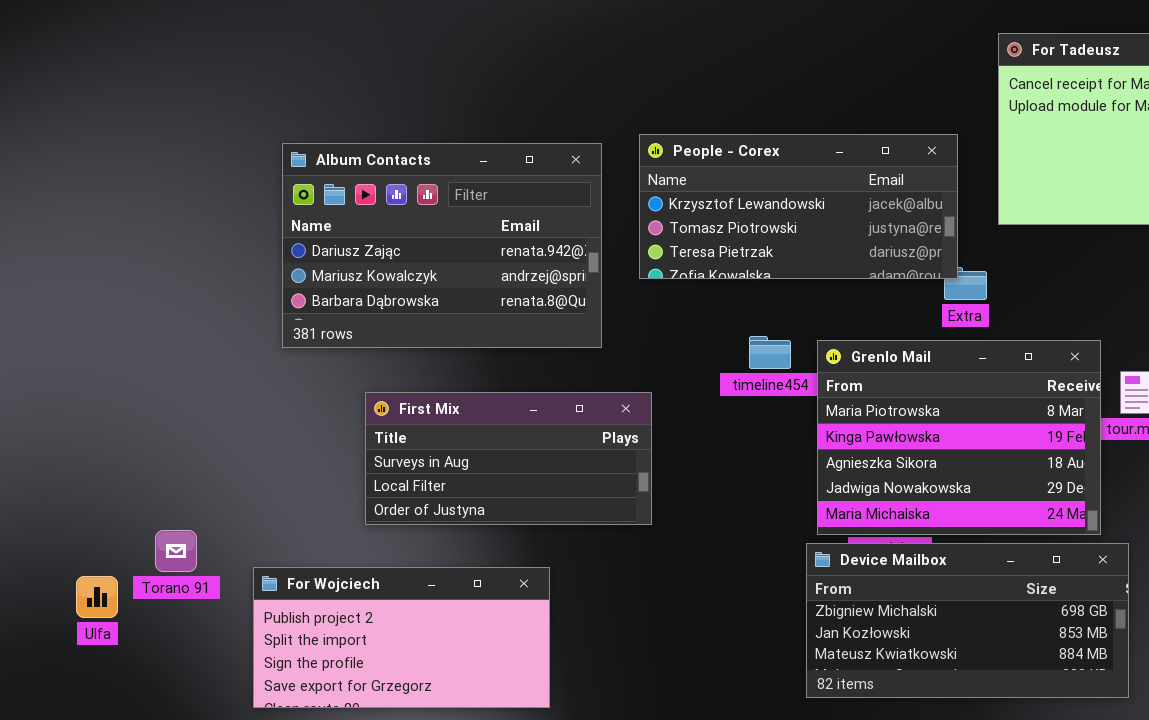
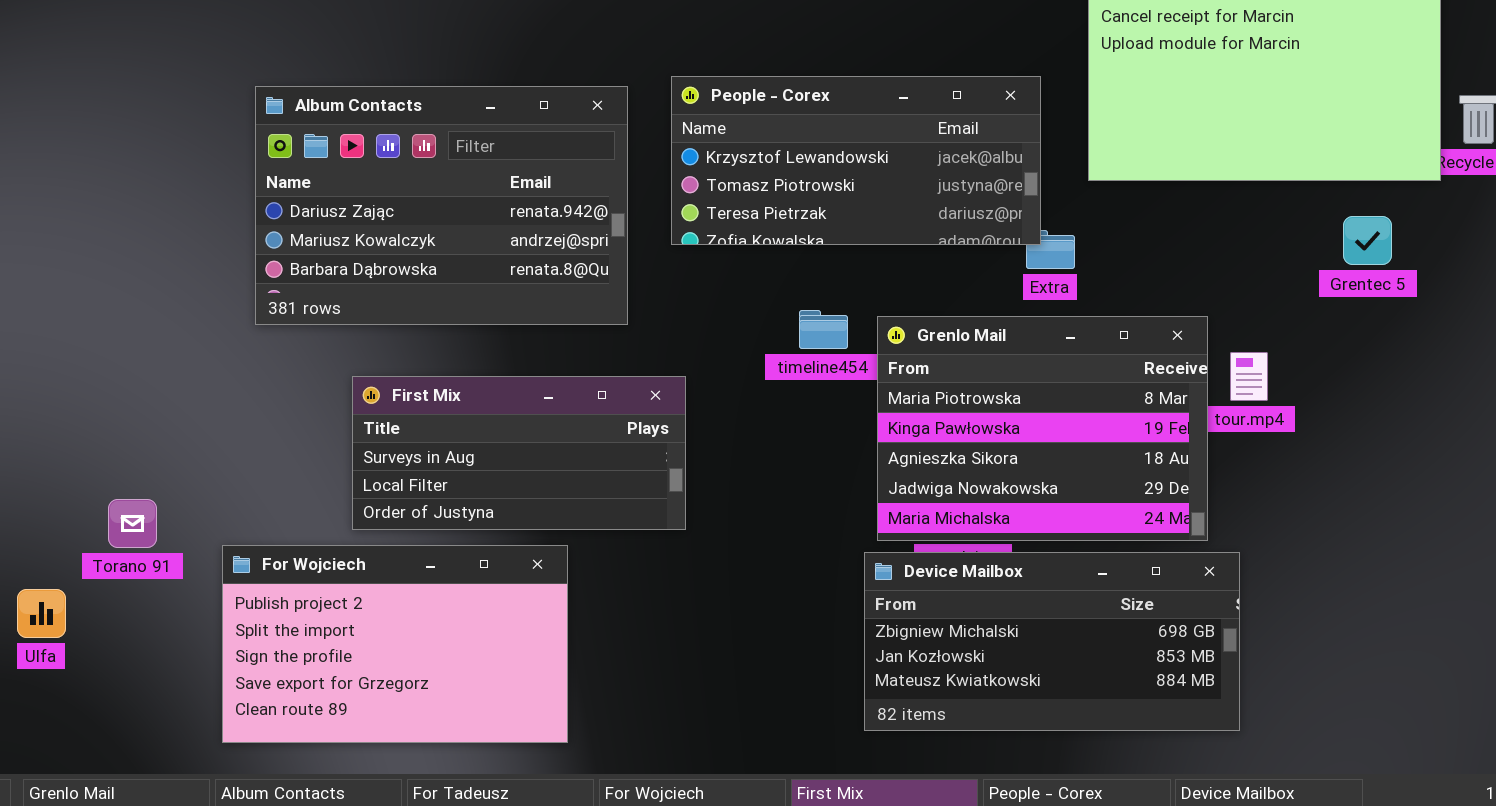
Torano 91: [155,530,197,572] -> [108,499,157,548], moved
For Wojciech: [253,567,550,708] -> [222,545,568,743], resized

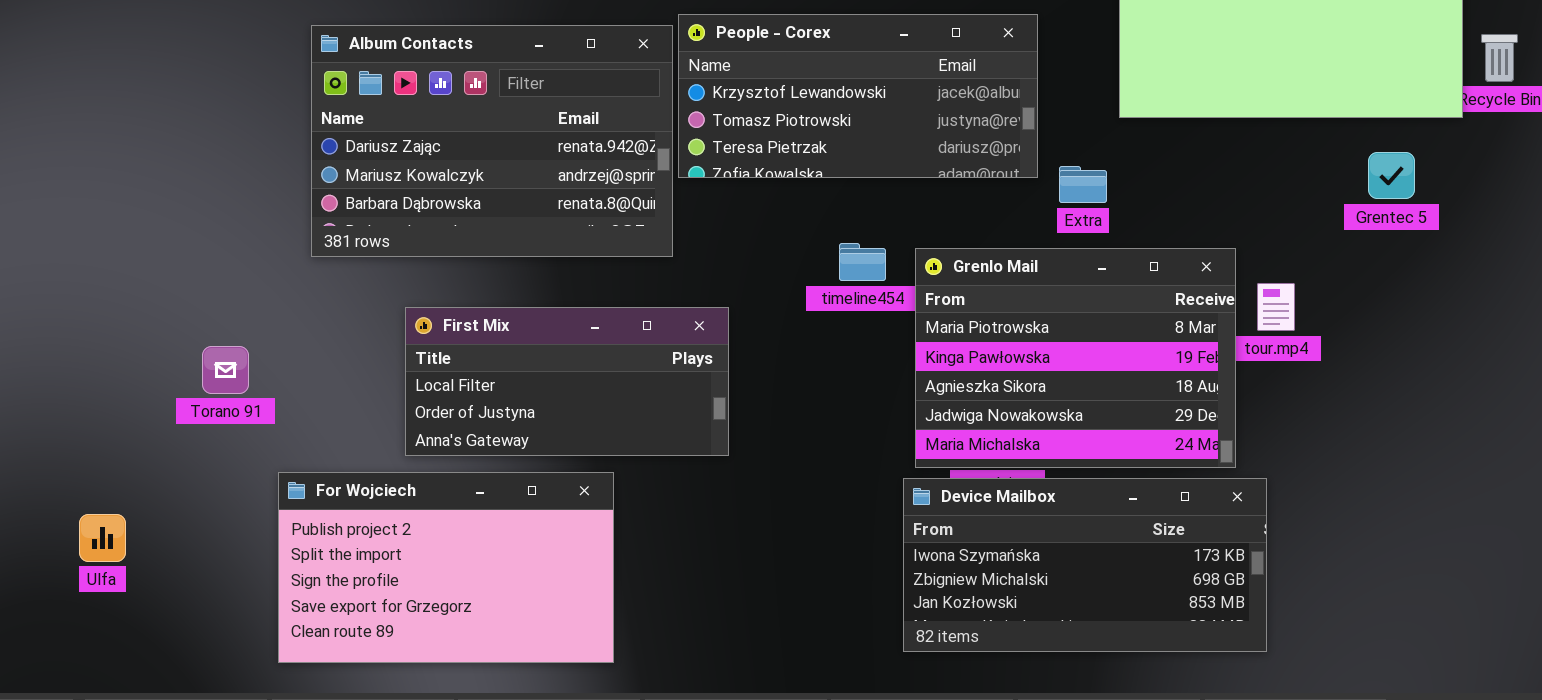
People - Corex: [671,76,1041,245] -> [678,14,1038,178], moved
First Mix: [352,376,686,530] -> [405,307,729,456], scrolled down 1 row
Torano 91: [108,499,157,548] -> [202,346,249,394], moved
Device Mailbox: [864,552,1240,731] -> [903,478,1267,652], scrolled up 1 row

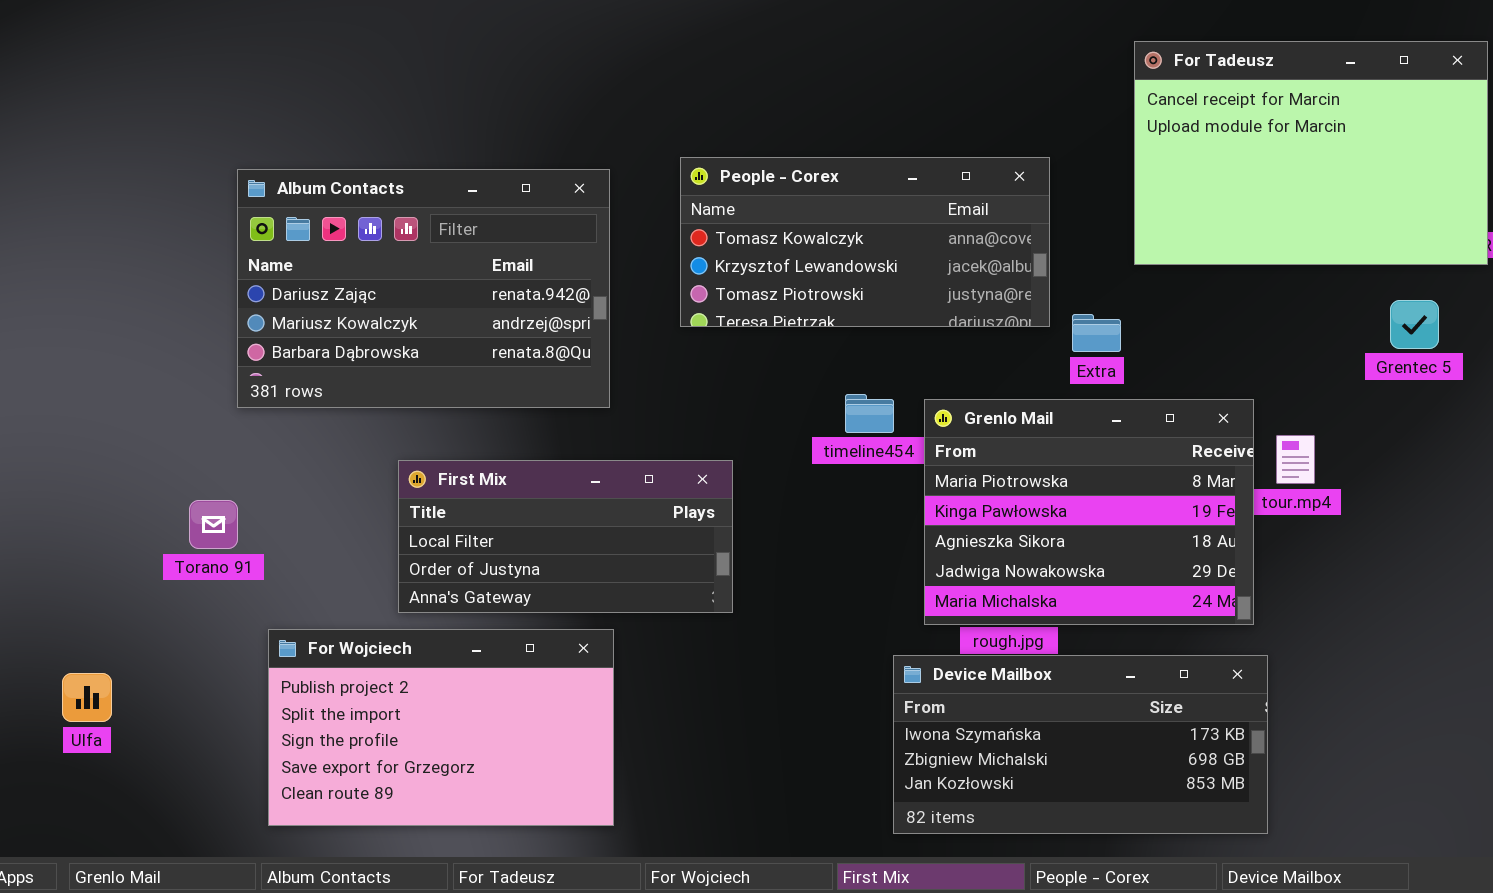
People - Corex: [678,14,1038,178] -> [680,157,1050,327], scrolled up 1 row
Album Contacts: [311,25,673,257] -> [237,169,610,408], moved
Device Mailbox: [903,478,1267,652] -> [893,655,1268,834], moved

